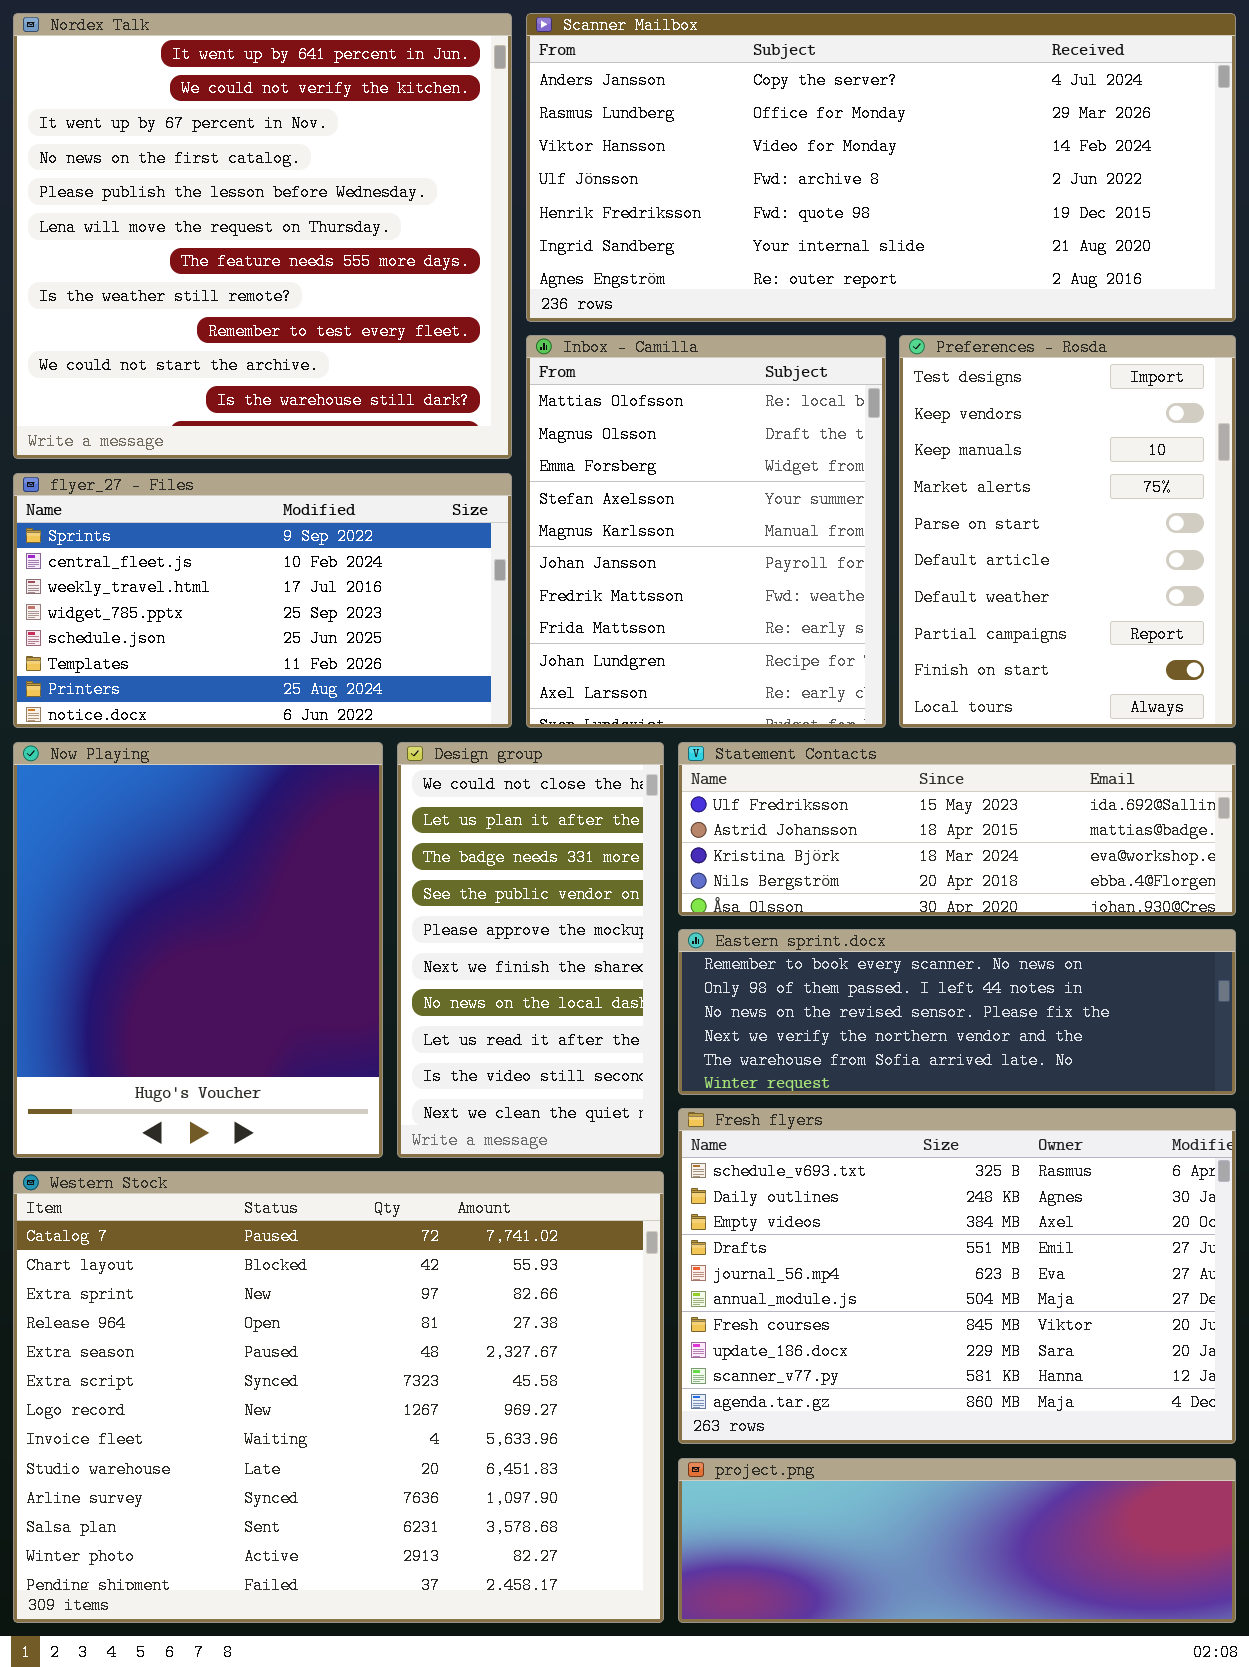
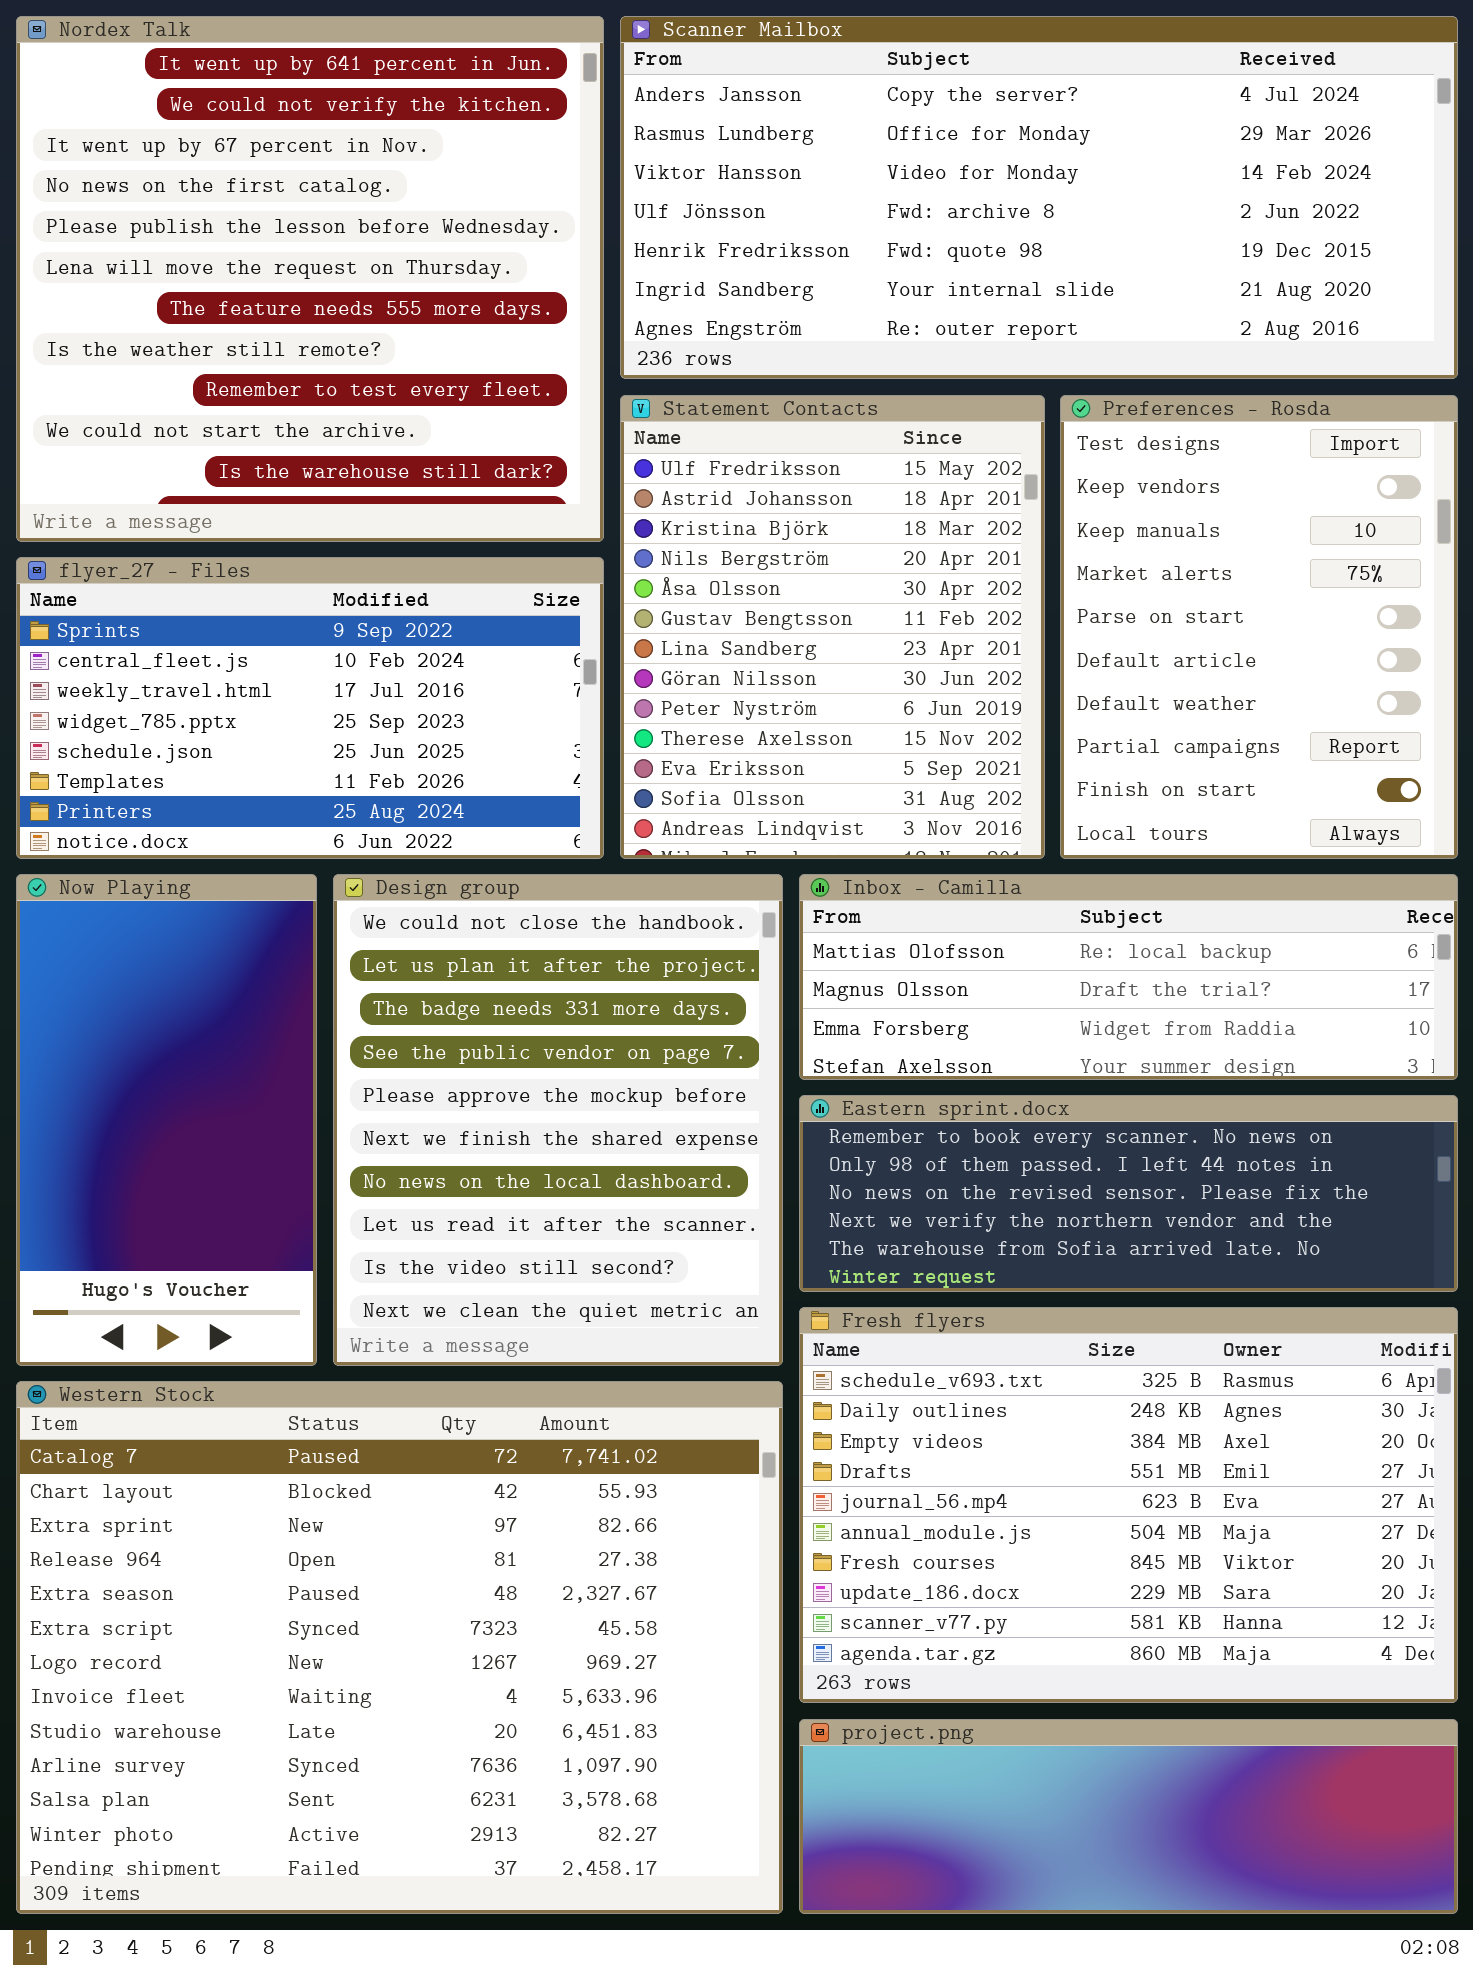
Inbox - Camilla: [526,335,886,728] -> [799,874,1458,1080], moved, resized
Now Playing: [13,742,383,1158] -> [16,874,317,1366], resized
Design group: [397,742,664,1158] -> [333,874,783,1366], resized
Statement Contacts: [678,742,1236,916] -> [620,395,1045,859], moved, resized

